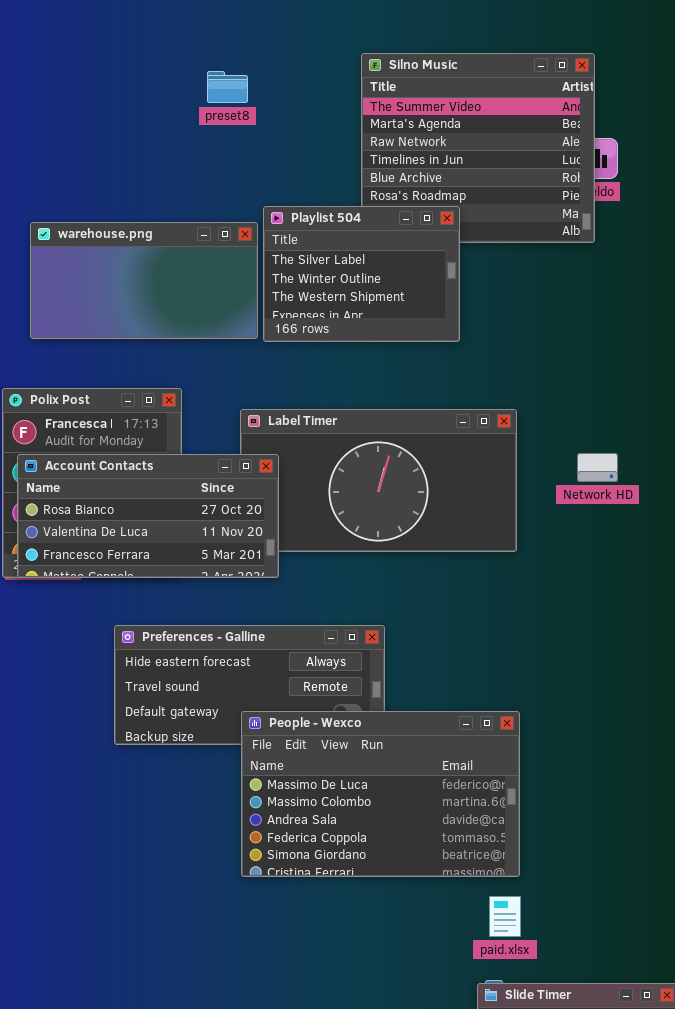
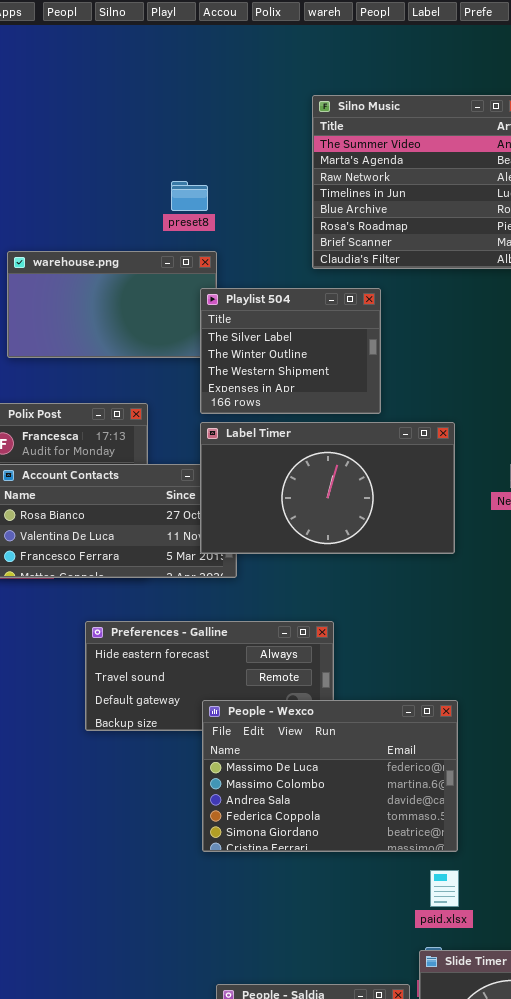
preset8: [207,71,248,103] -> [171,181,208,211], moved
Playlist 504: [263,206,460,342] -> [200,288,381,414], moved
Label Timer: [240,409,517,552] -> [200,422,455,554], raised

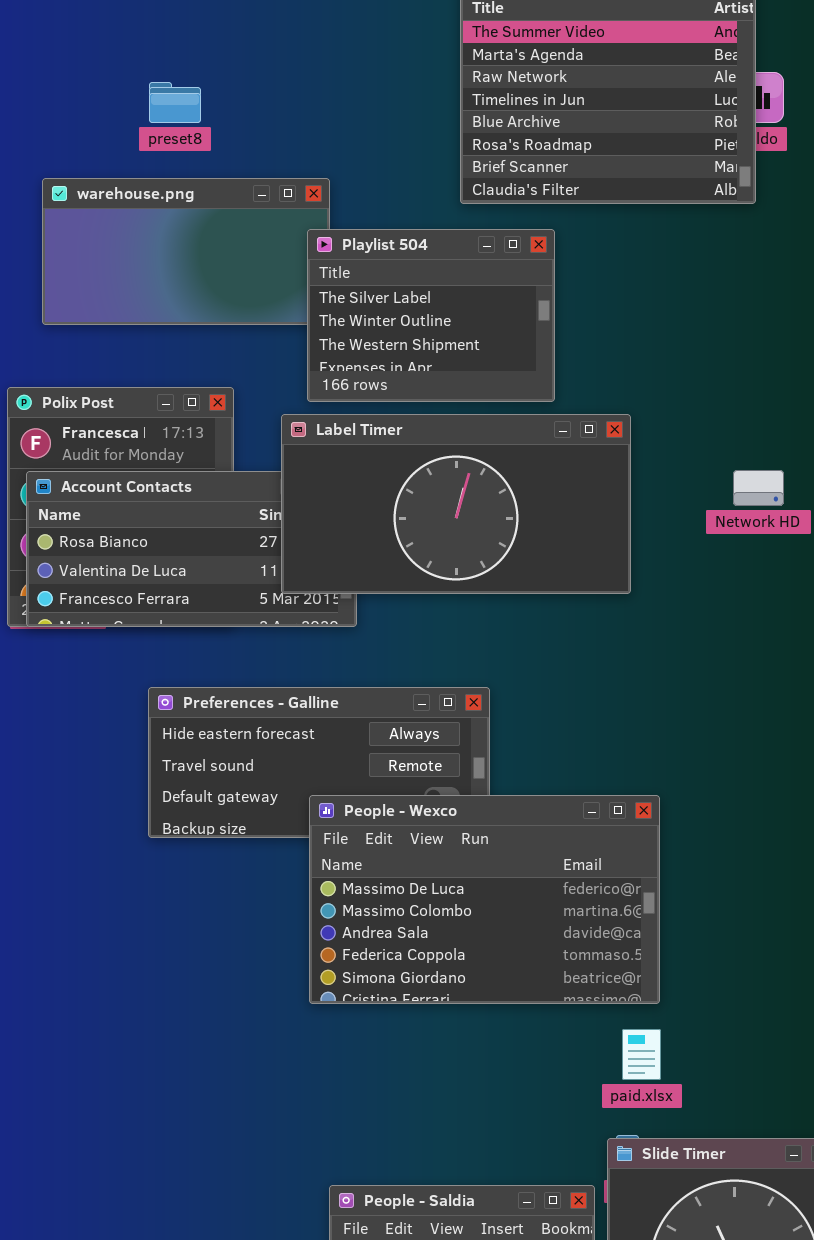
preset8: [171,181,208,211] -> [149,82,201,123], moved
Label Timer: [200,422,455,554] -> [281,414,631,594], moved

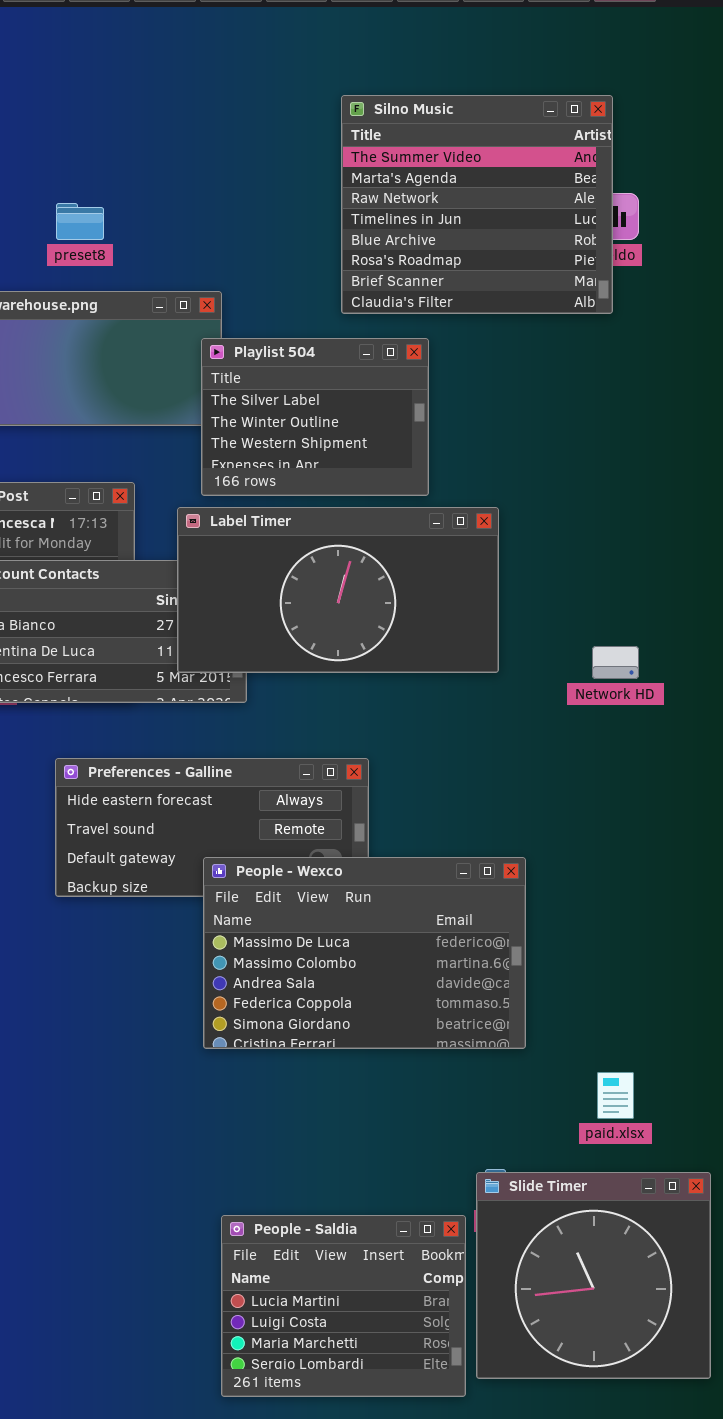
Network HD: [733,470,784,506] -> [592,646,639,679], moved
paid.xlsx: [622,1029,661,1080] -> [597,1072,634,1119], moved

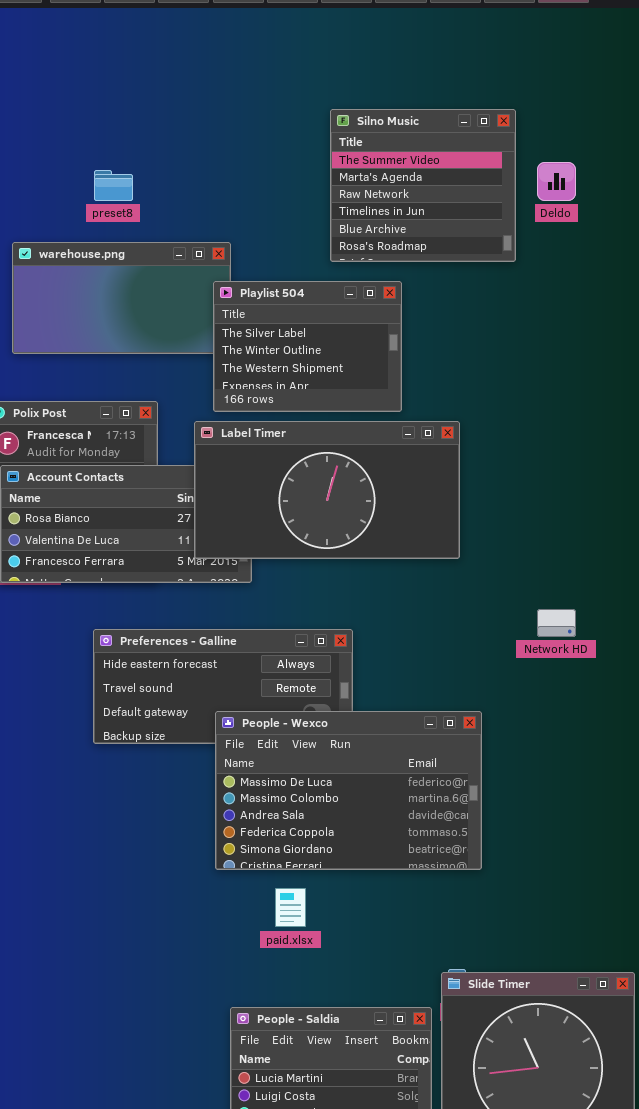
Silno Music: [341,95,613,314] -> [330,109,516,262], resized
Network HD: [592,646,639,679] -> [537,609,576,637], moved
paid.xlsx: [597,1072,634,1119] -> [275,888,306,927], moved

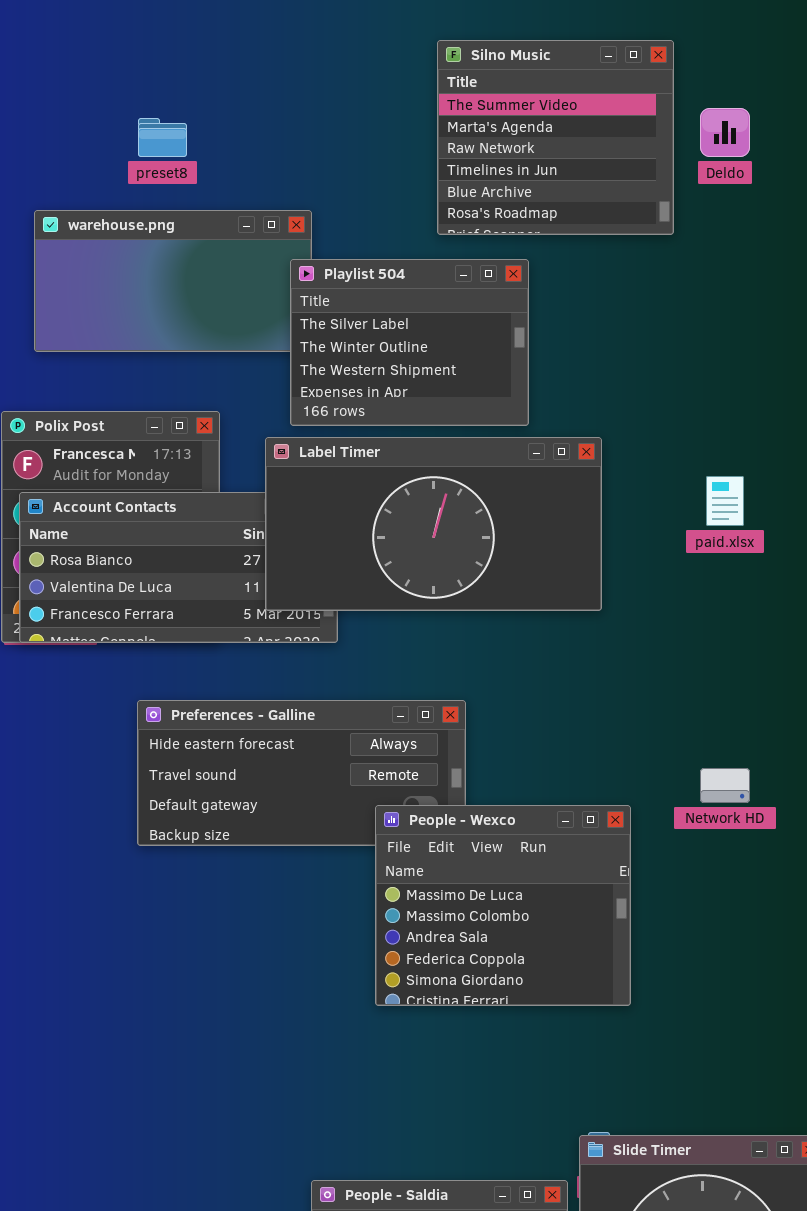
Network HD: [537,609,576,637] -> [700,768,750,803], moved
People - Wexco: [215,711,482,870] -> [375,805,631,1006], resized
paid.xlsx: [275,888,306,927] -> [706,476,744,526], moved

